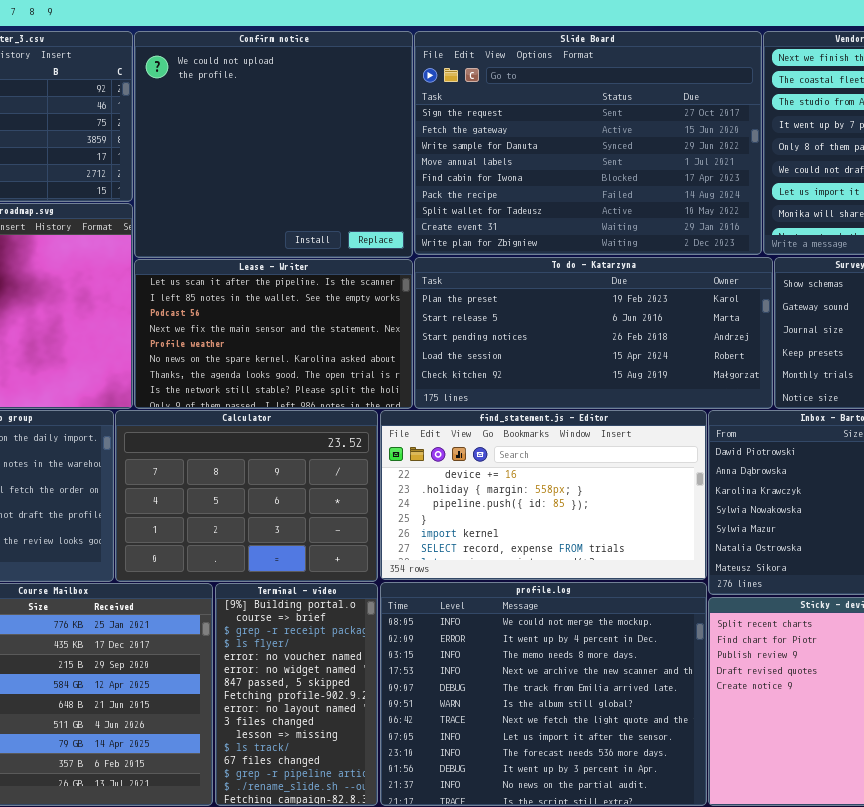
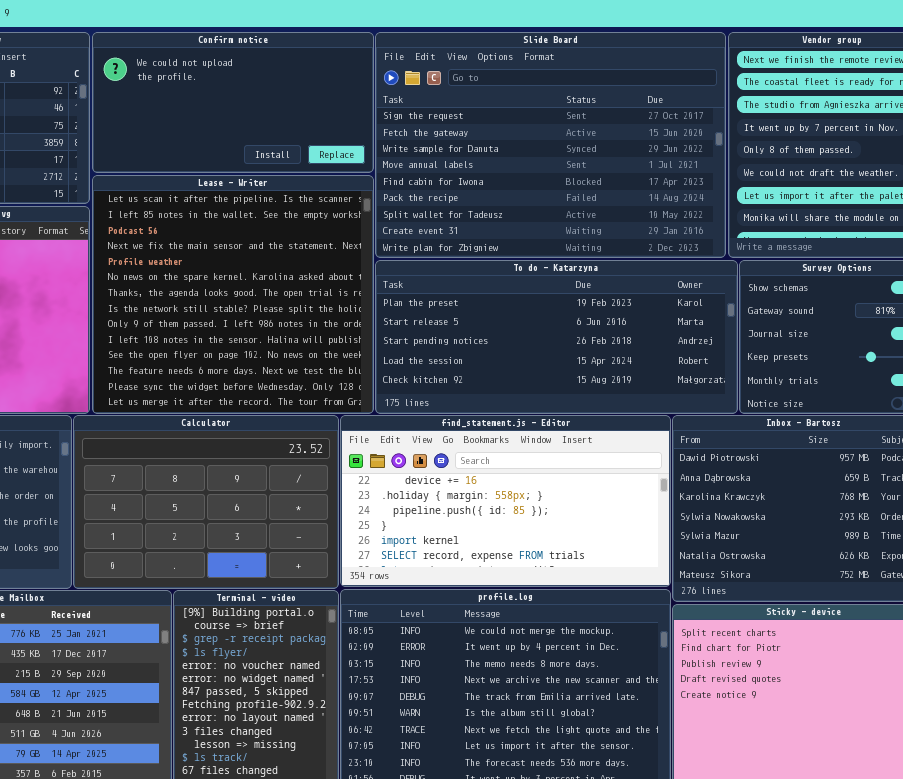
Confirm notice: [134,31,413,258] -> [92,32,374,173], resized
Lease - Writer: [134,259,413,409] -> [92,175,374,414], resized

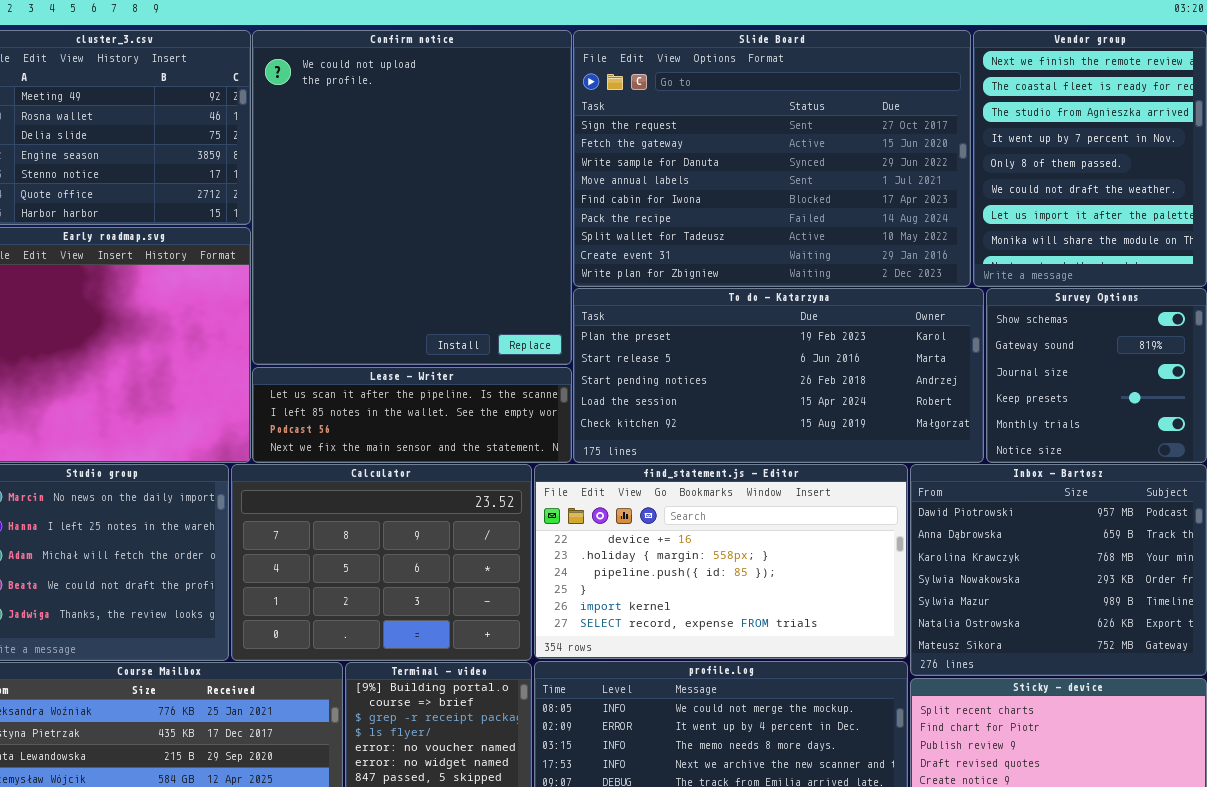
Confirm notice: [92,32,374,173] -> [252,30,572,365], resized
Lease - Writer: [92,175,374,414] -> [252,367,572,463], resized

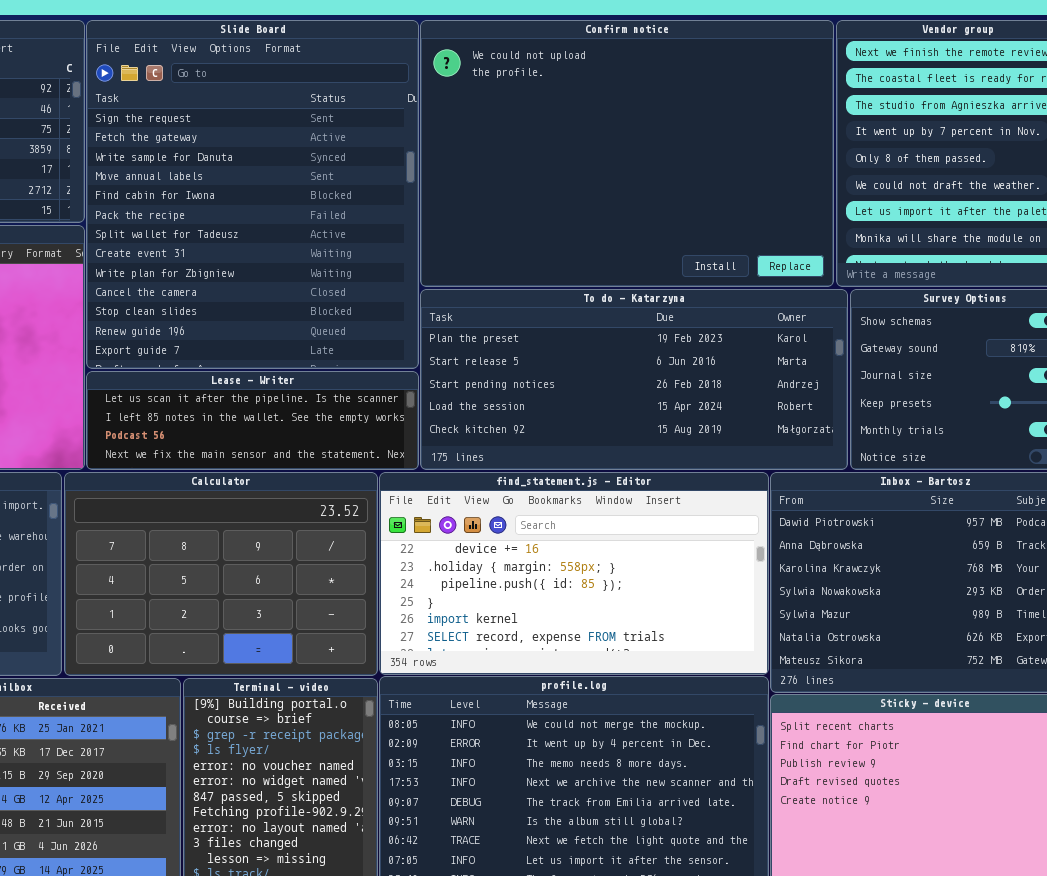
Confirm notice: [252,30,572,365] -> [420,20,834,287], moved, resized
Slide Board: [573,30,971,287] -> [86,20,419,369], moved, resized

